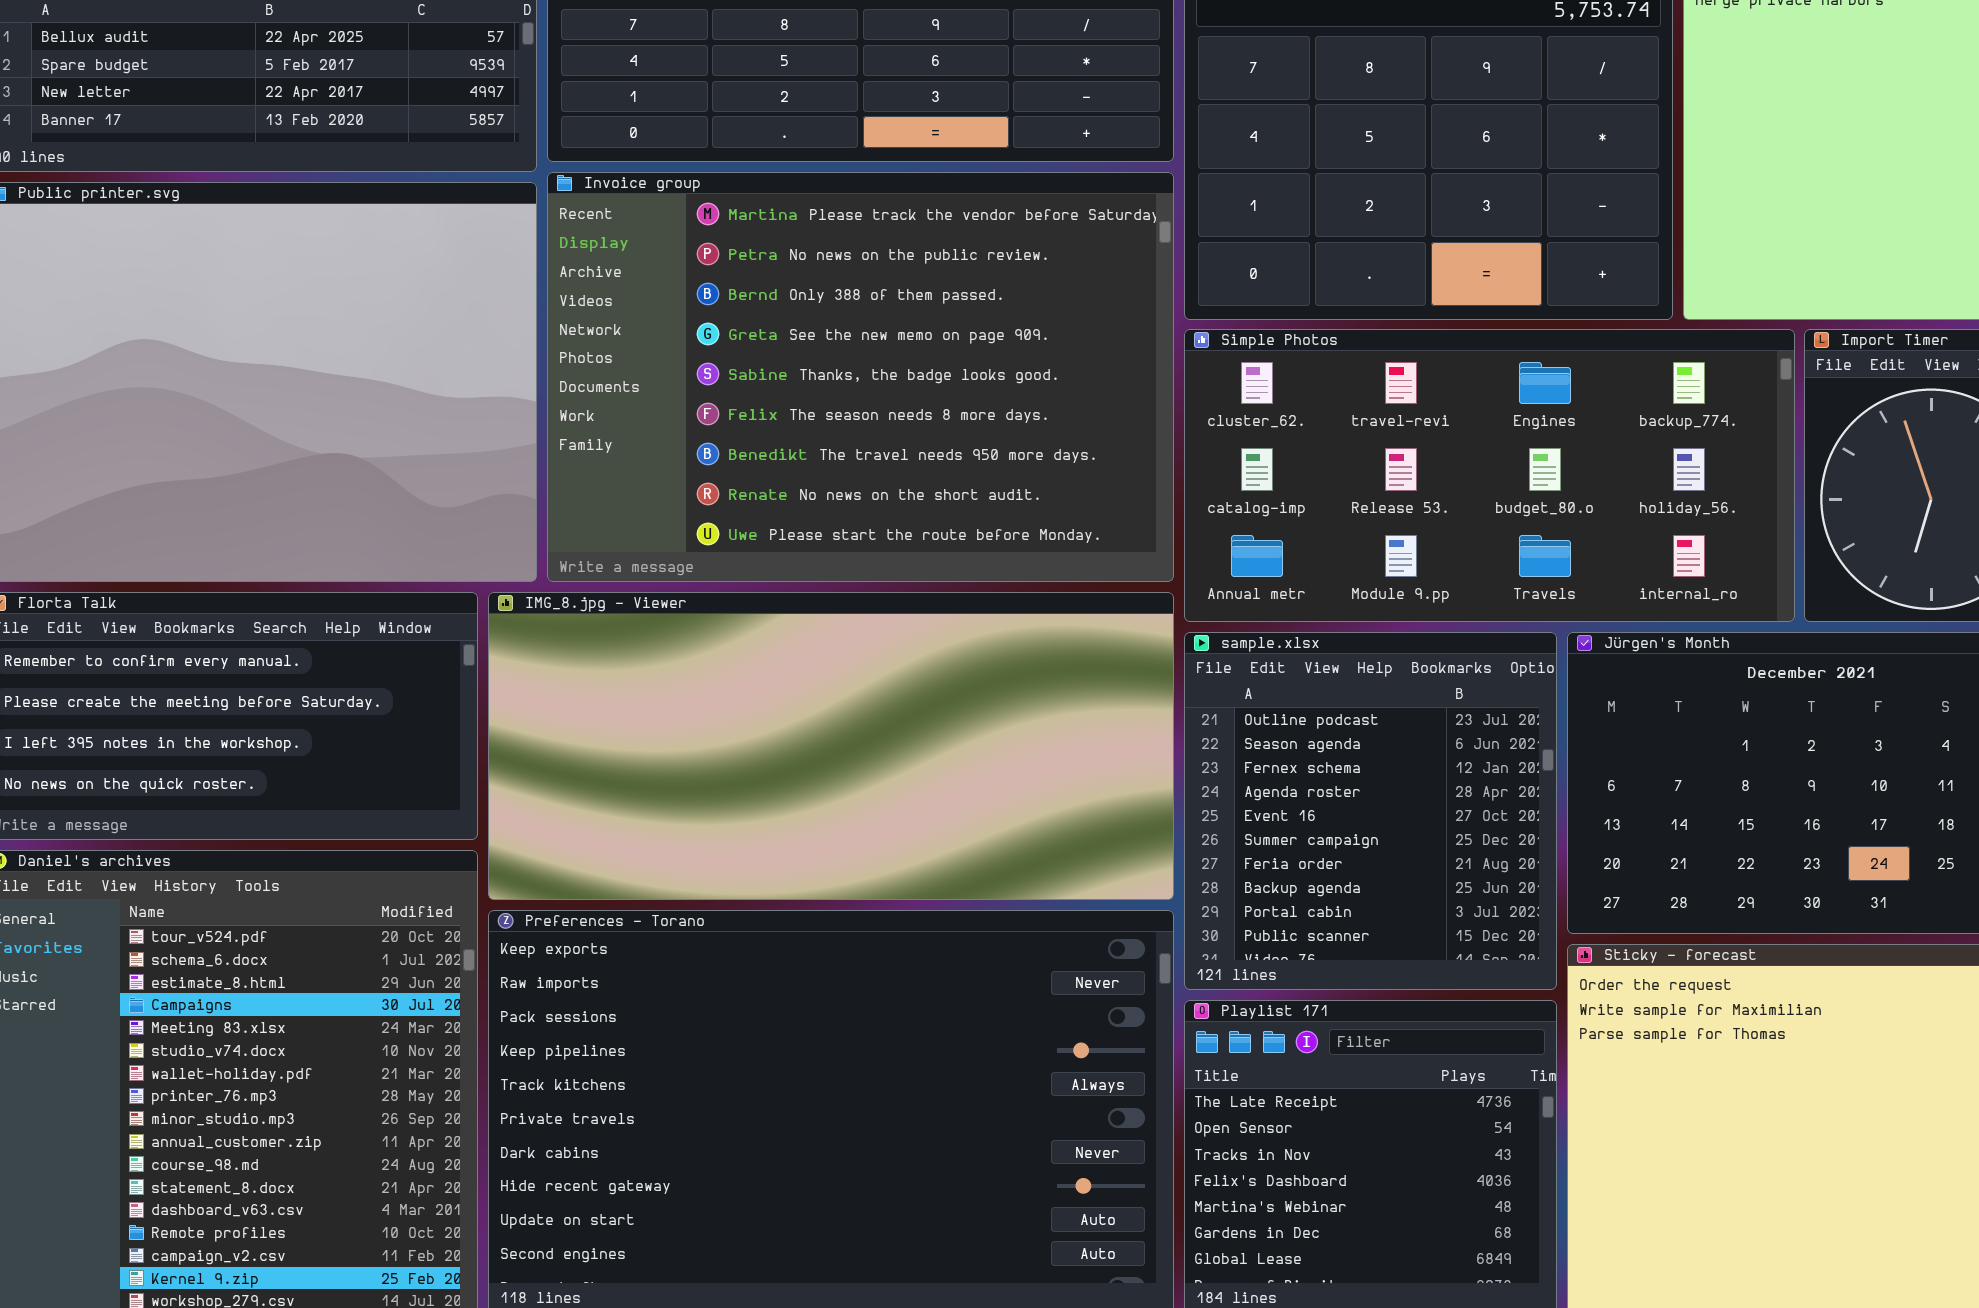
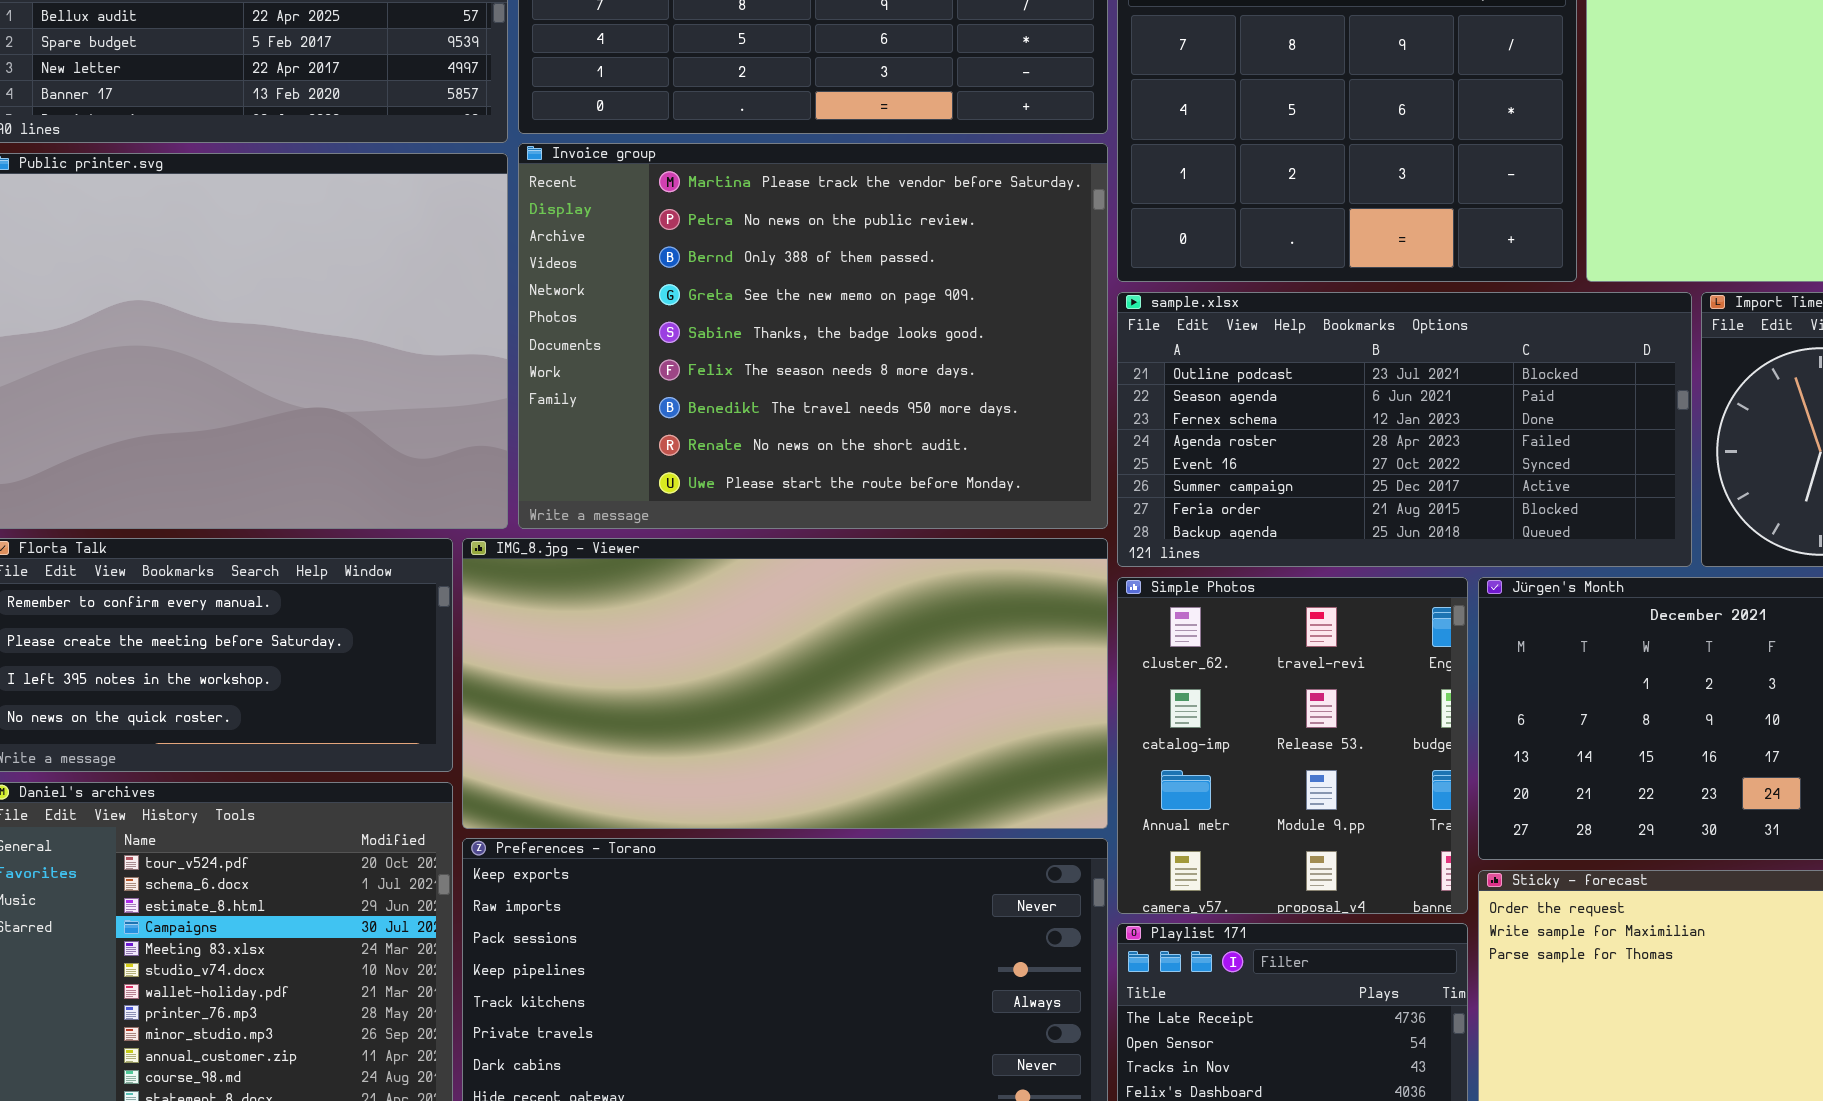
Simple Photos: [1184,329,1795,622] -> [1117,577,1468,914], moved, resized
sample.xlsx: [1184,632,1557,990] -> [1117,292,1692,567], moved, resized

